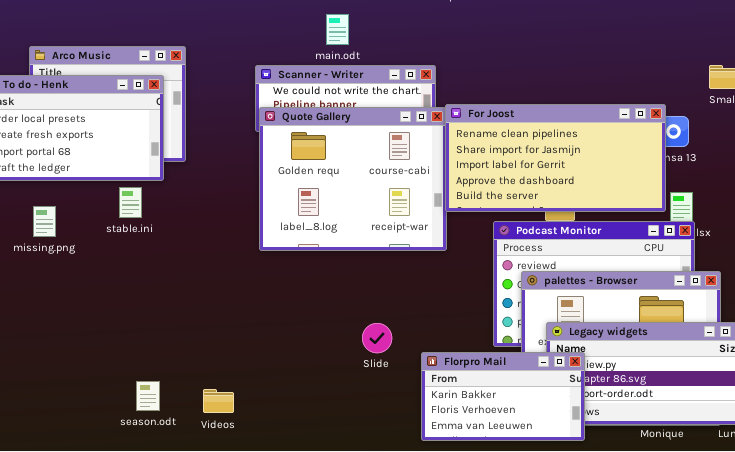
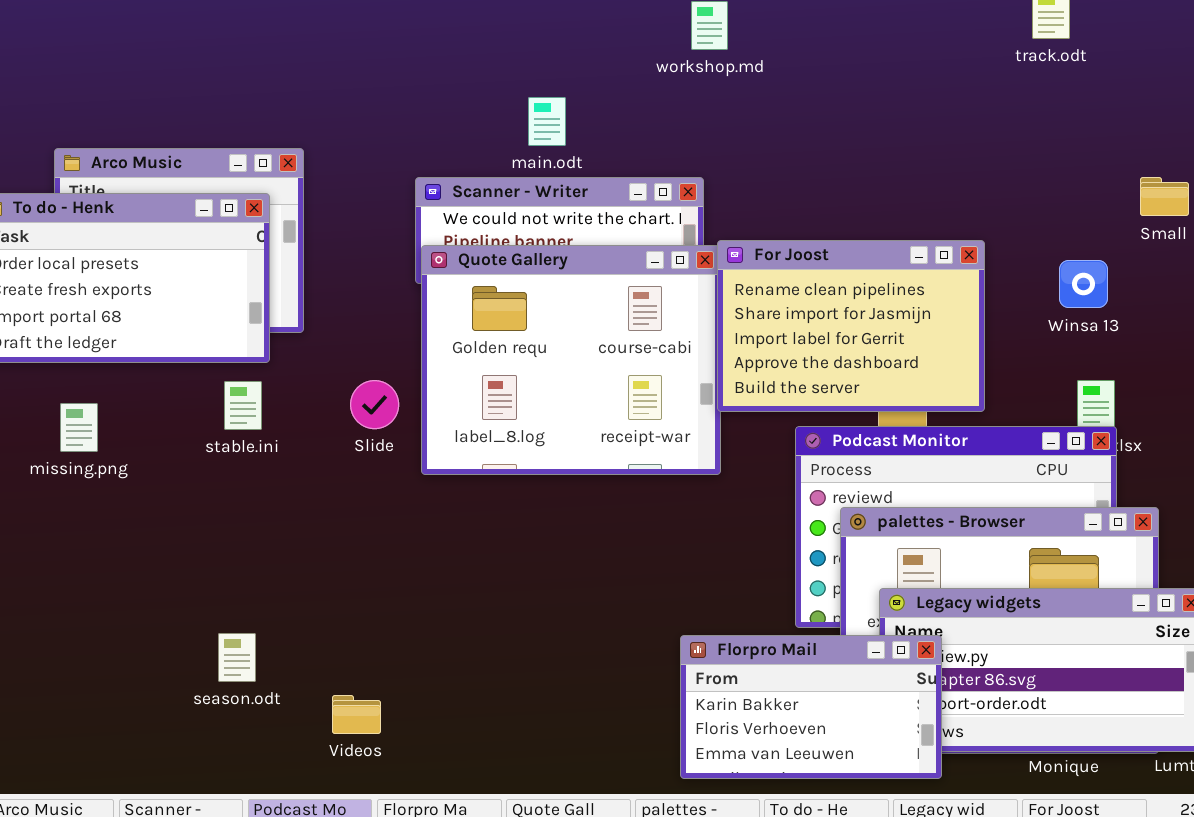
For Joost: [445,104,666,212] -> [717,240,985,412], resized
stable.ini: [119,187,142,218] -> [224,381,262,430], moved
Slide: [362,323,392,353] -> [350,380,399,429], moved
season.odt: [136,381,160,411] -> [218,633,256,682], moved

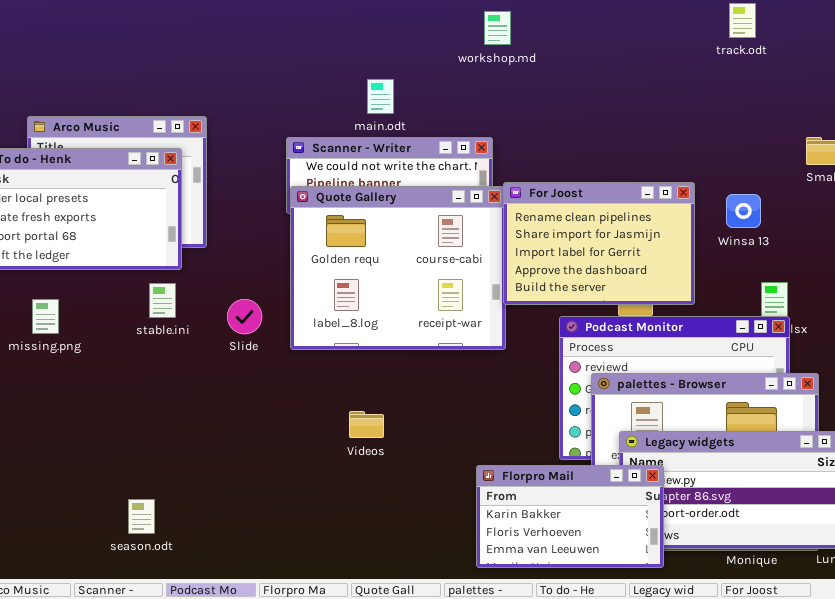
Winsa 13: [1059,260,1108,308] -> [726,194,761,228], moved
Slide: [350,380,399,429] -> [227,299,262,334], moved
season.odt: [218,633,256,682] -> [128,499,155,534], moved
Videos: [332,695,381,734] -> [349,411,384,438], moved

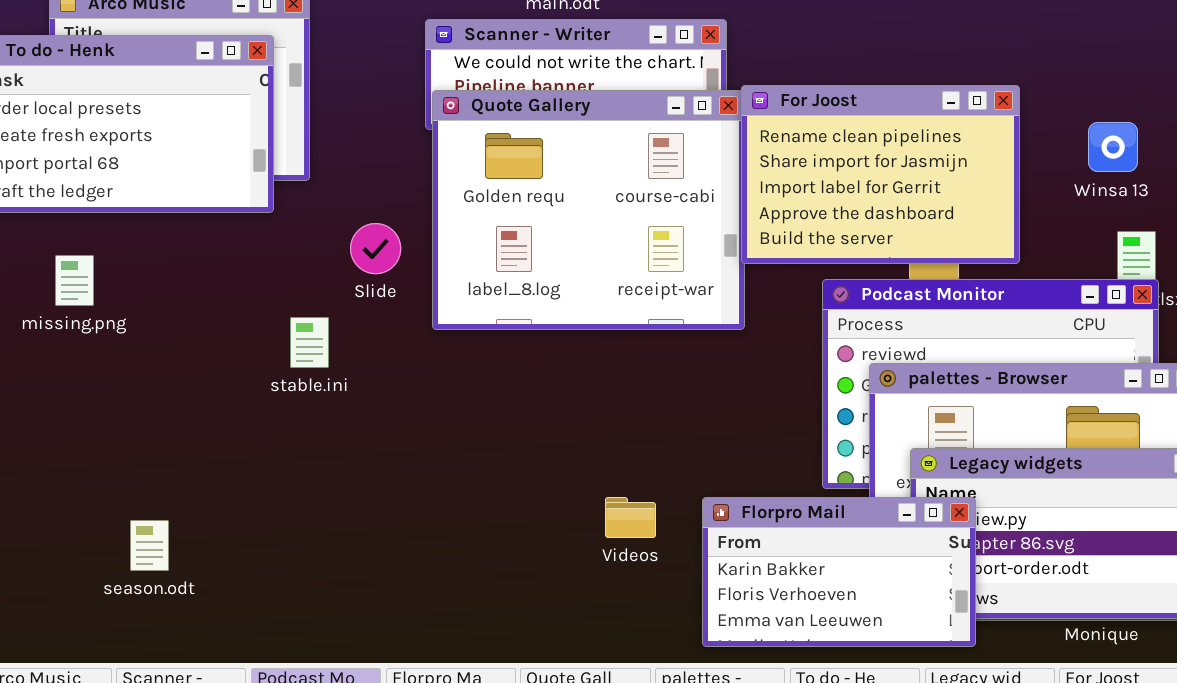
Winsa 13: [726,194,761,228] -> [1088,122,1138,172], moved
stable.ini: [149,283,176,318] -> [290,317,329,368], moved
Slide: [227,299,262,334] -> [350,223,401,274], moved
Videos: [349,411,384,438] -> [605,497,656,538], moved
season.odt: [128,499,155,534] -> [130,520,169,571], moved

